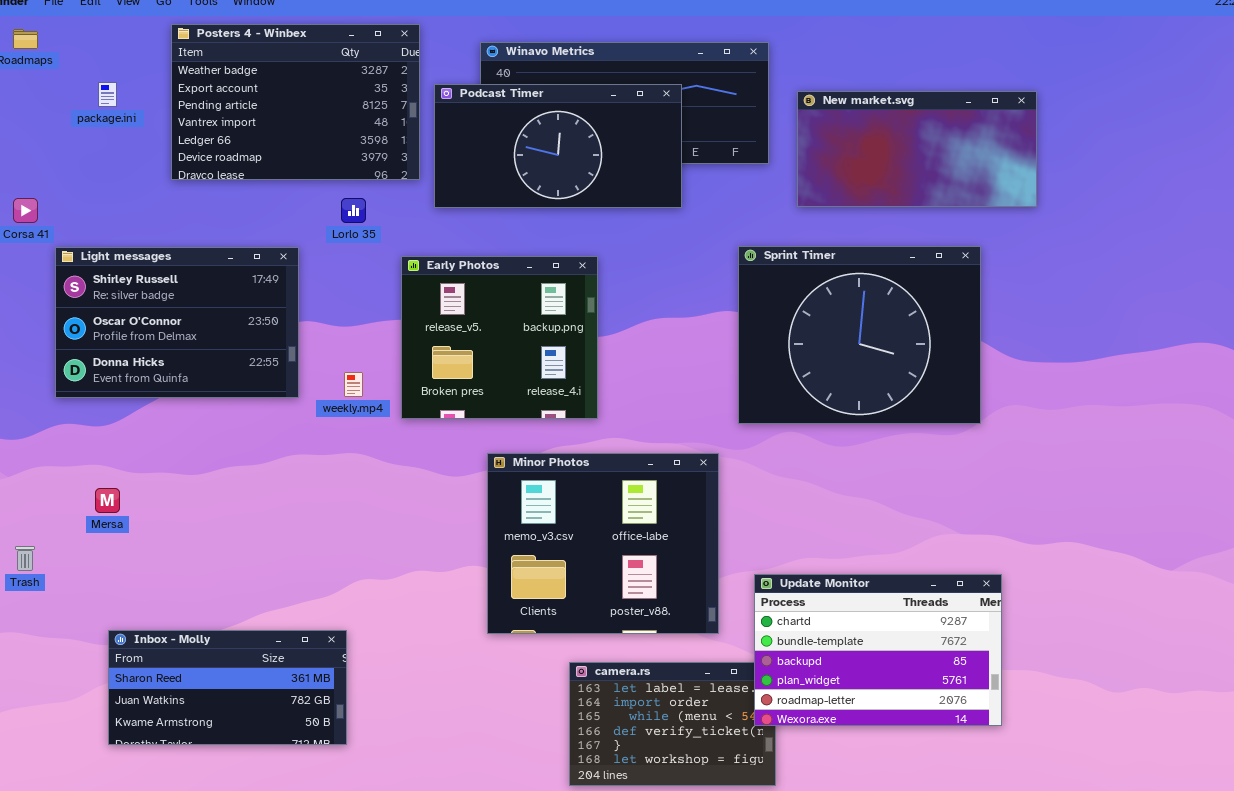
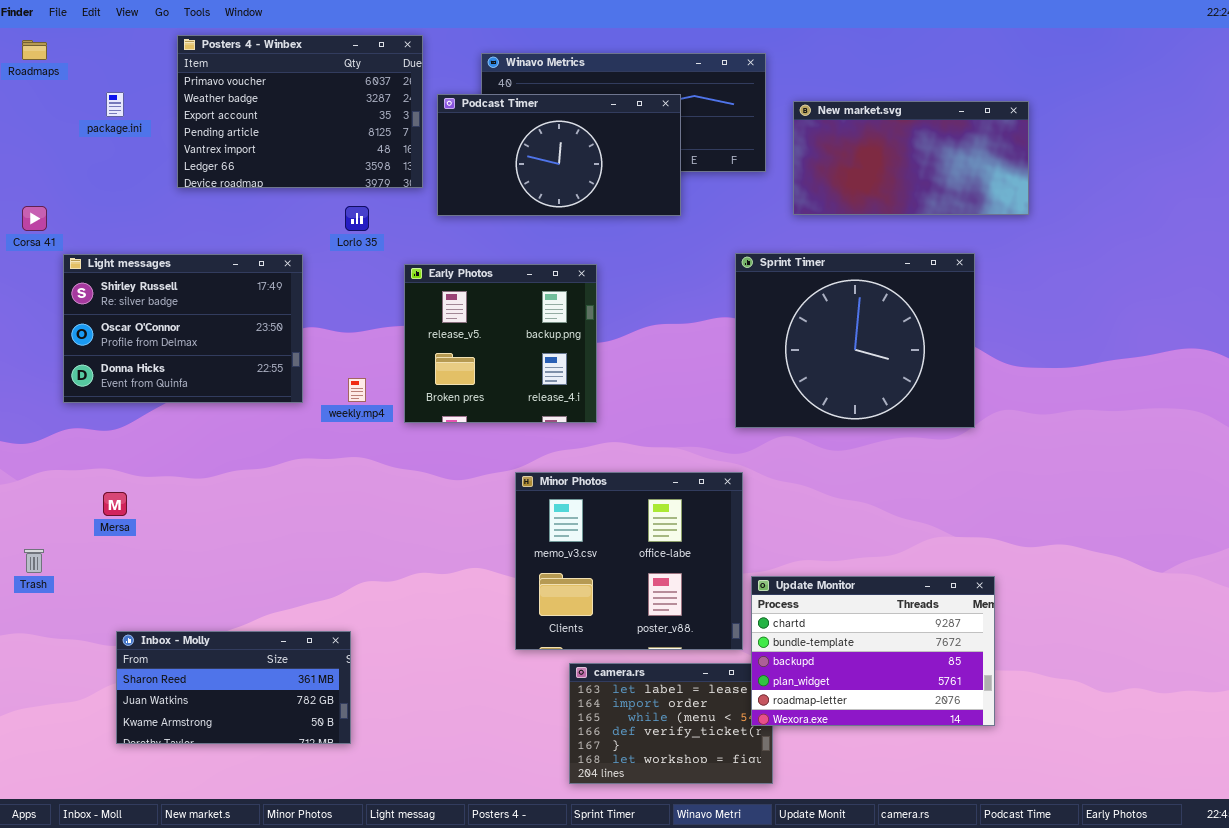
Posters 4 - Winbex: [171,24,420,180] -> [177,35,423,188], scrolled up 1 row
Minor Photos: [487,453,719,634] -> [515,472,743,650], moved

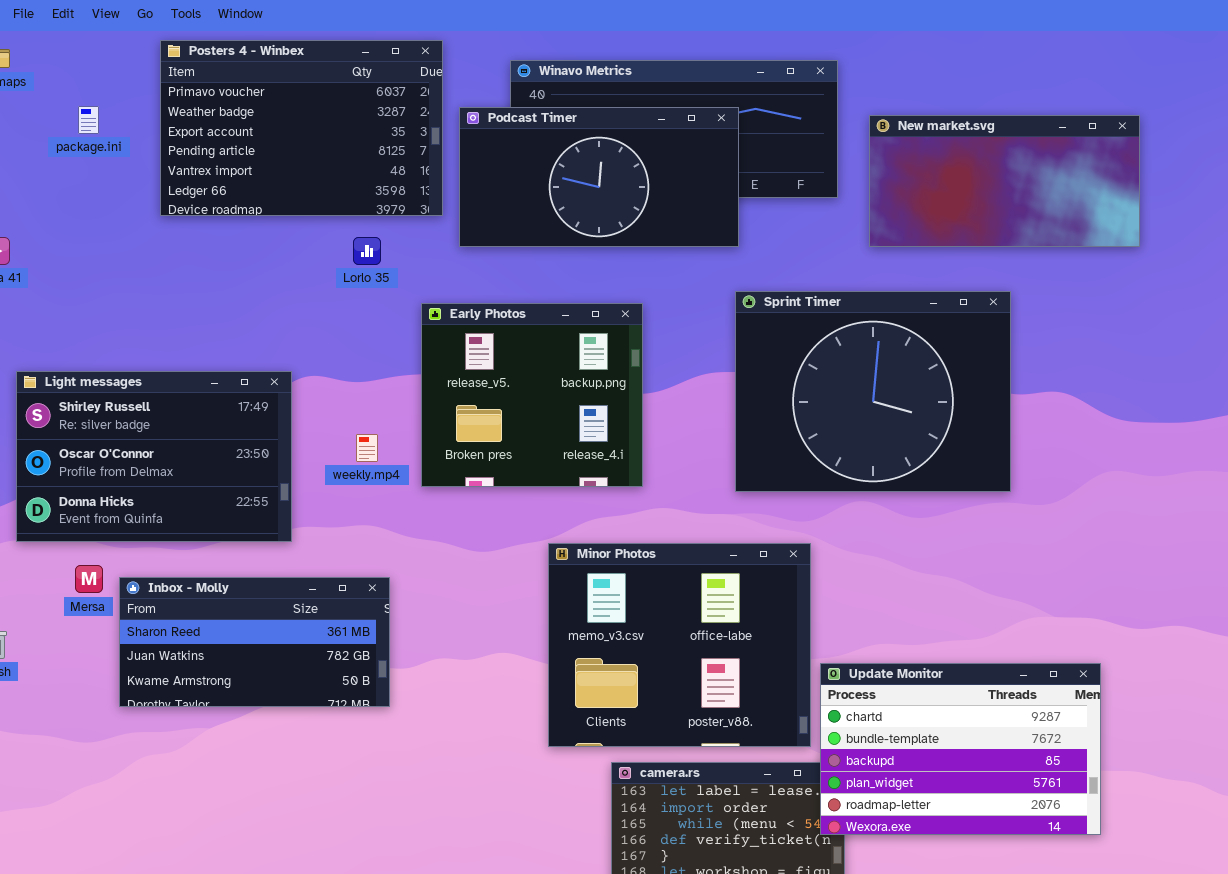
Sprint Timer: [735,253,975,428] -> [735,291,1011,492], moved
Light messages: [63,254,303,403] -> [16,371,292,542], moved
Inbox - Molly: [116,631,351,744] -> [119,577,390,707], moved

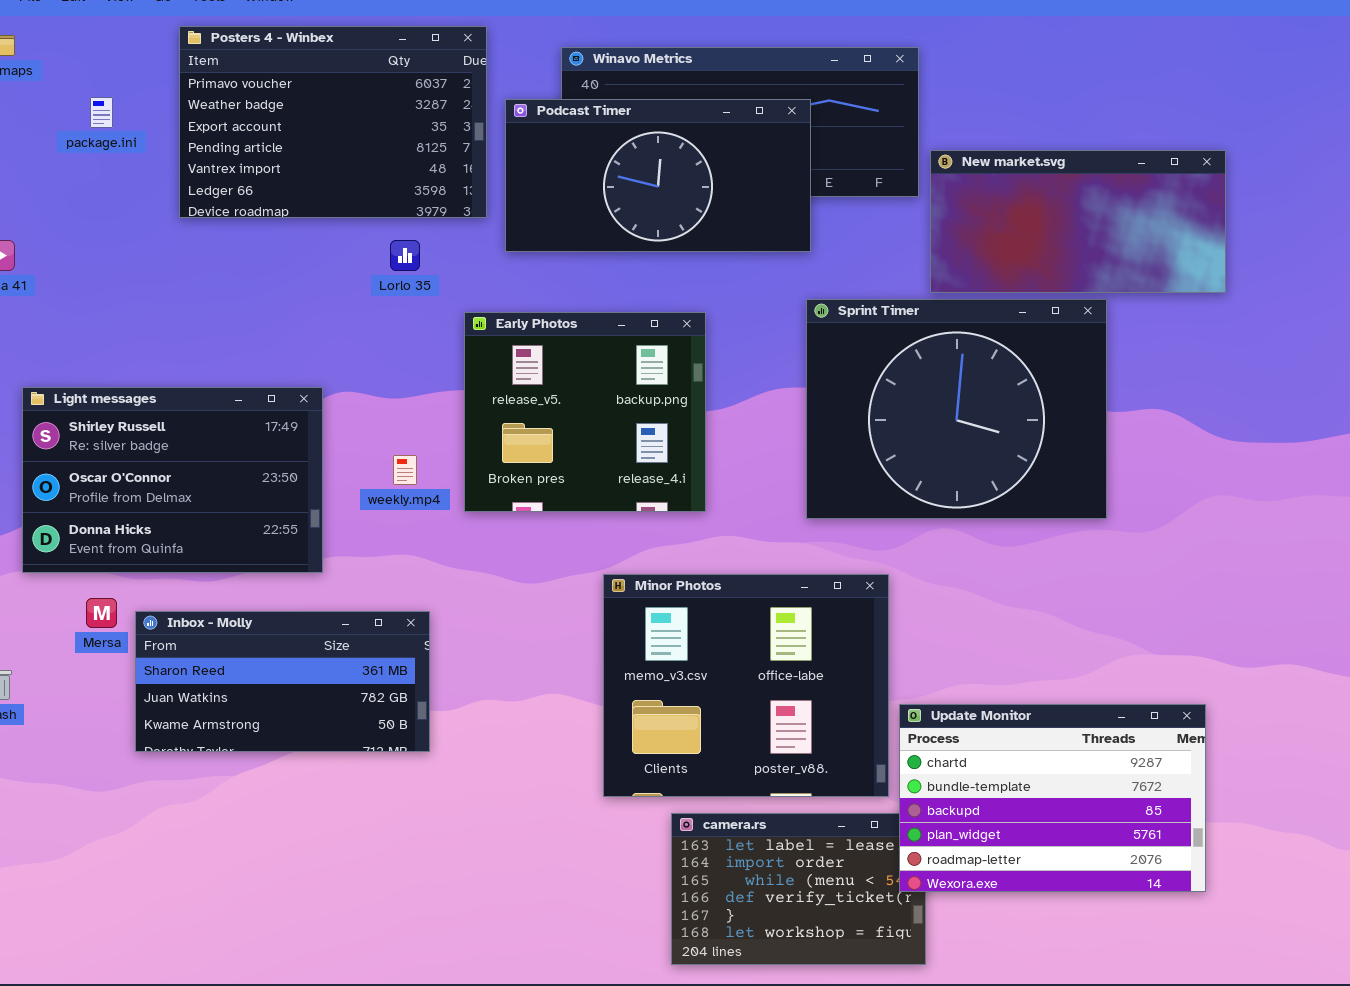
New market.svg: [869,115,1140,247] -> [930,150,1226,293], moved

